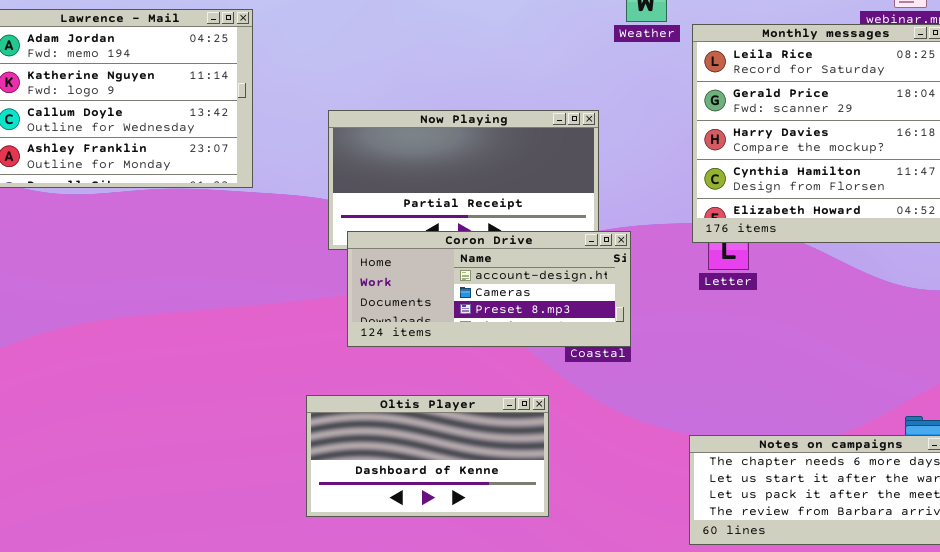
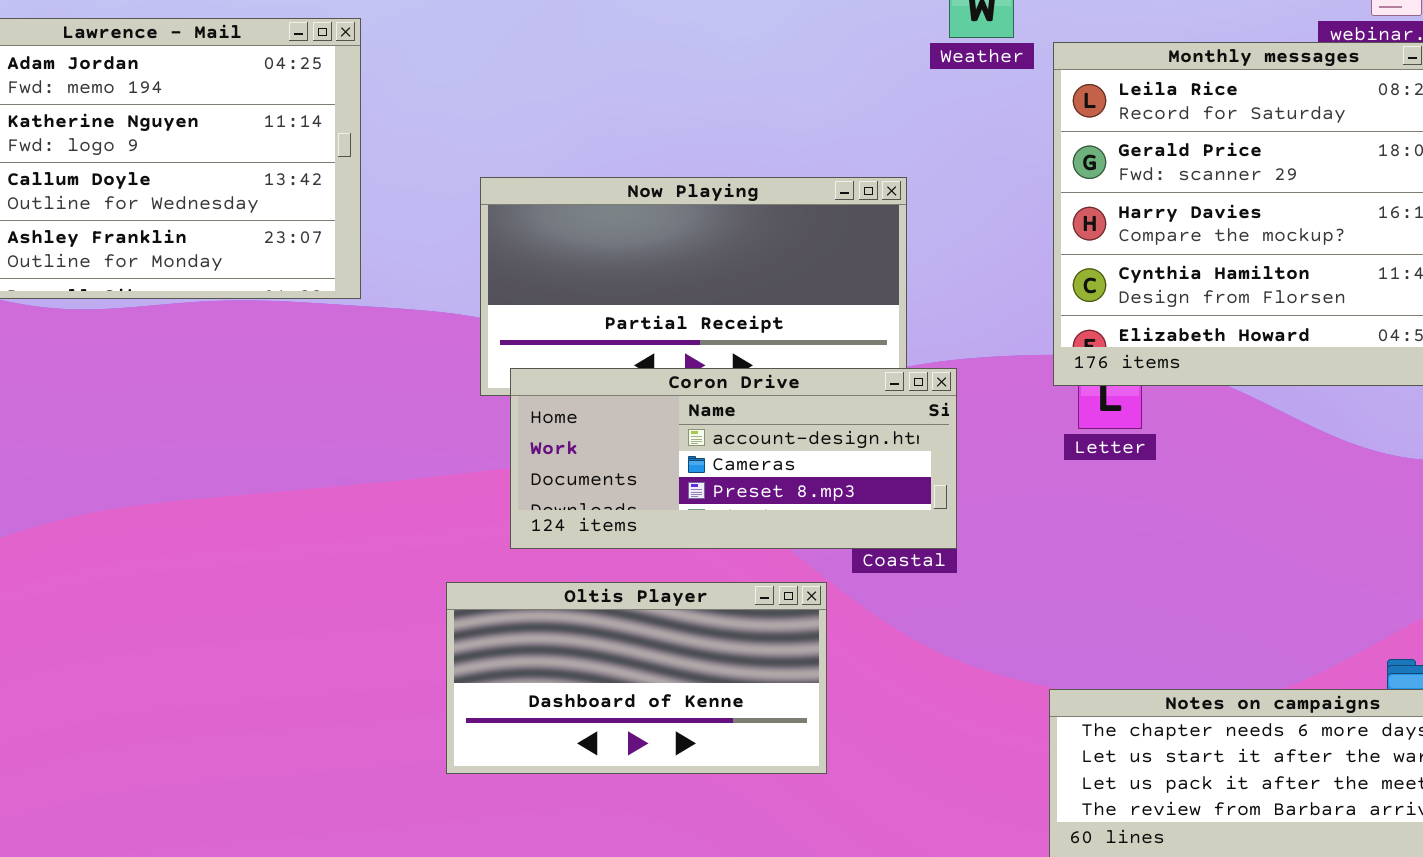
Oltis Player: [306,395,549,517] -> [446,582,827,774], moved

